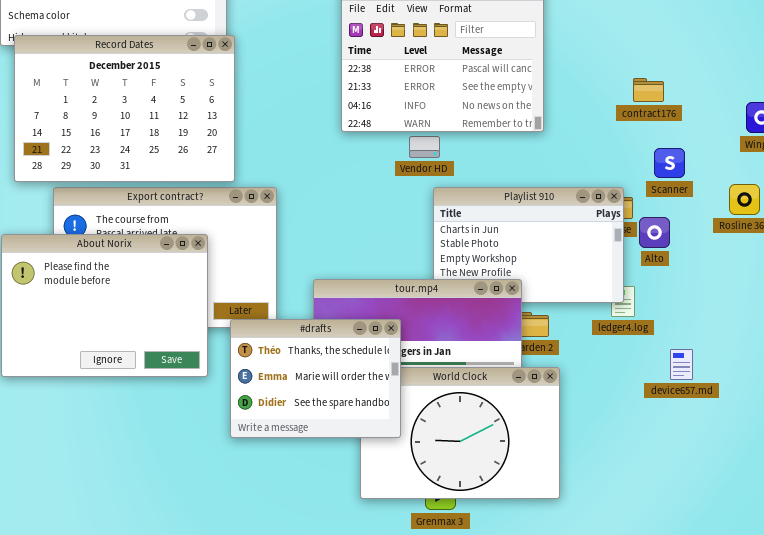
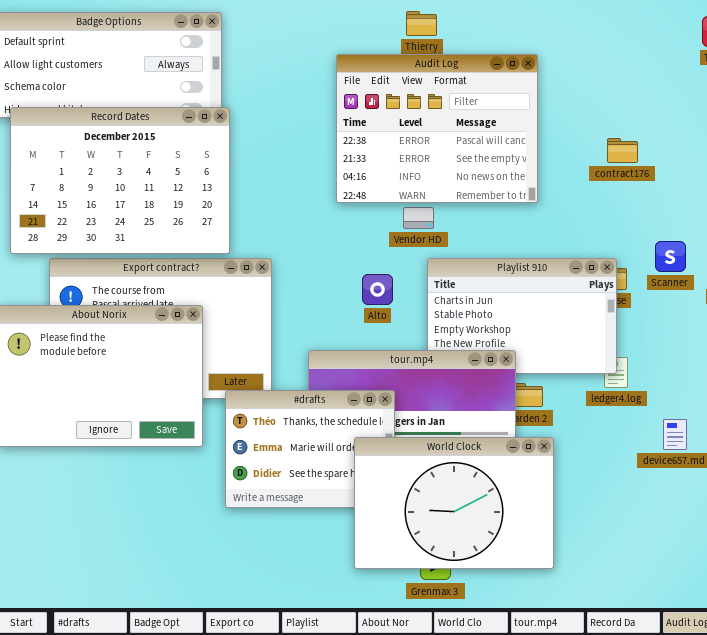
contract176: [633,78,664,102] -> [607,138,638,163], moved
Scanner: [654,148,685,178] -> [655,241,686,272], moved
Alto: [639,217,670,248] -> [362,274,393,305], moved
World Clock: [360,367,560,499] -> [354,437,554,569], raised

